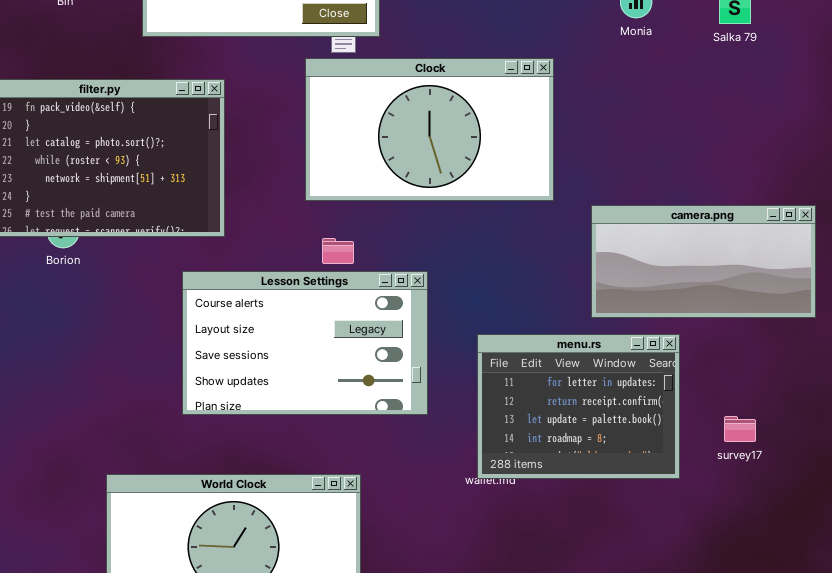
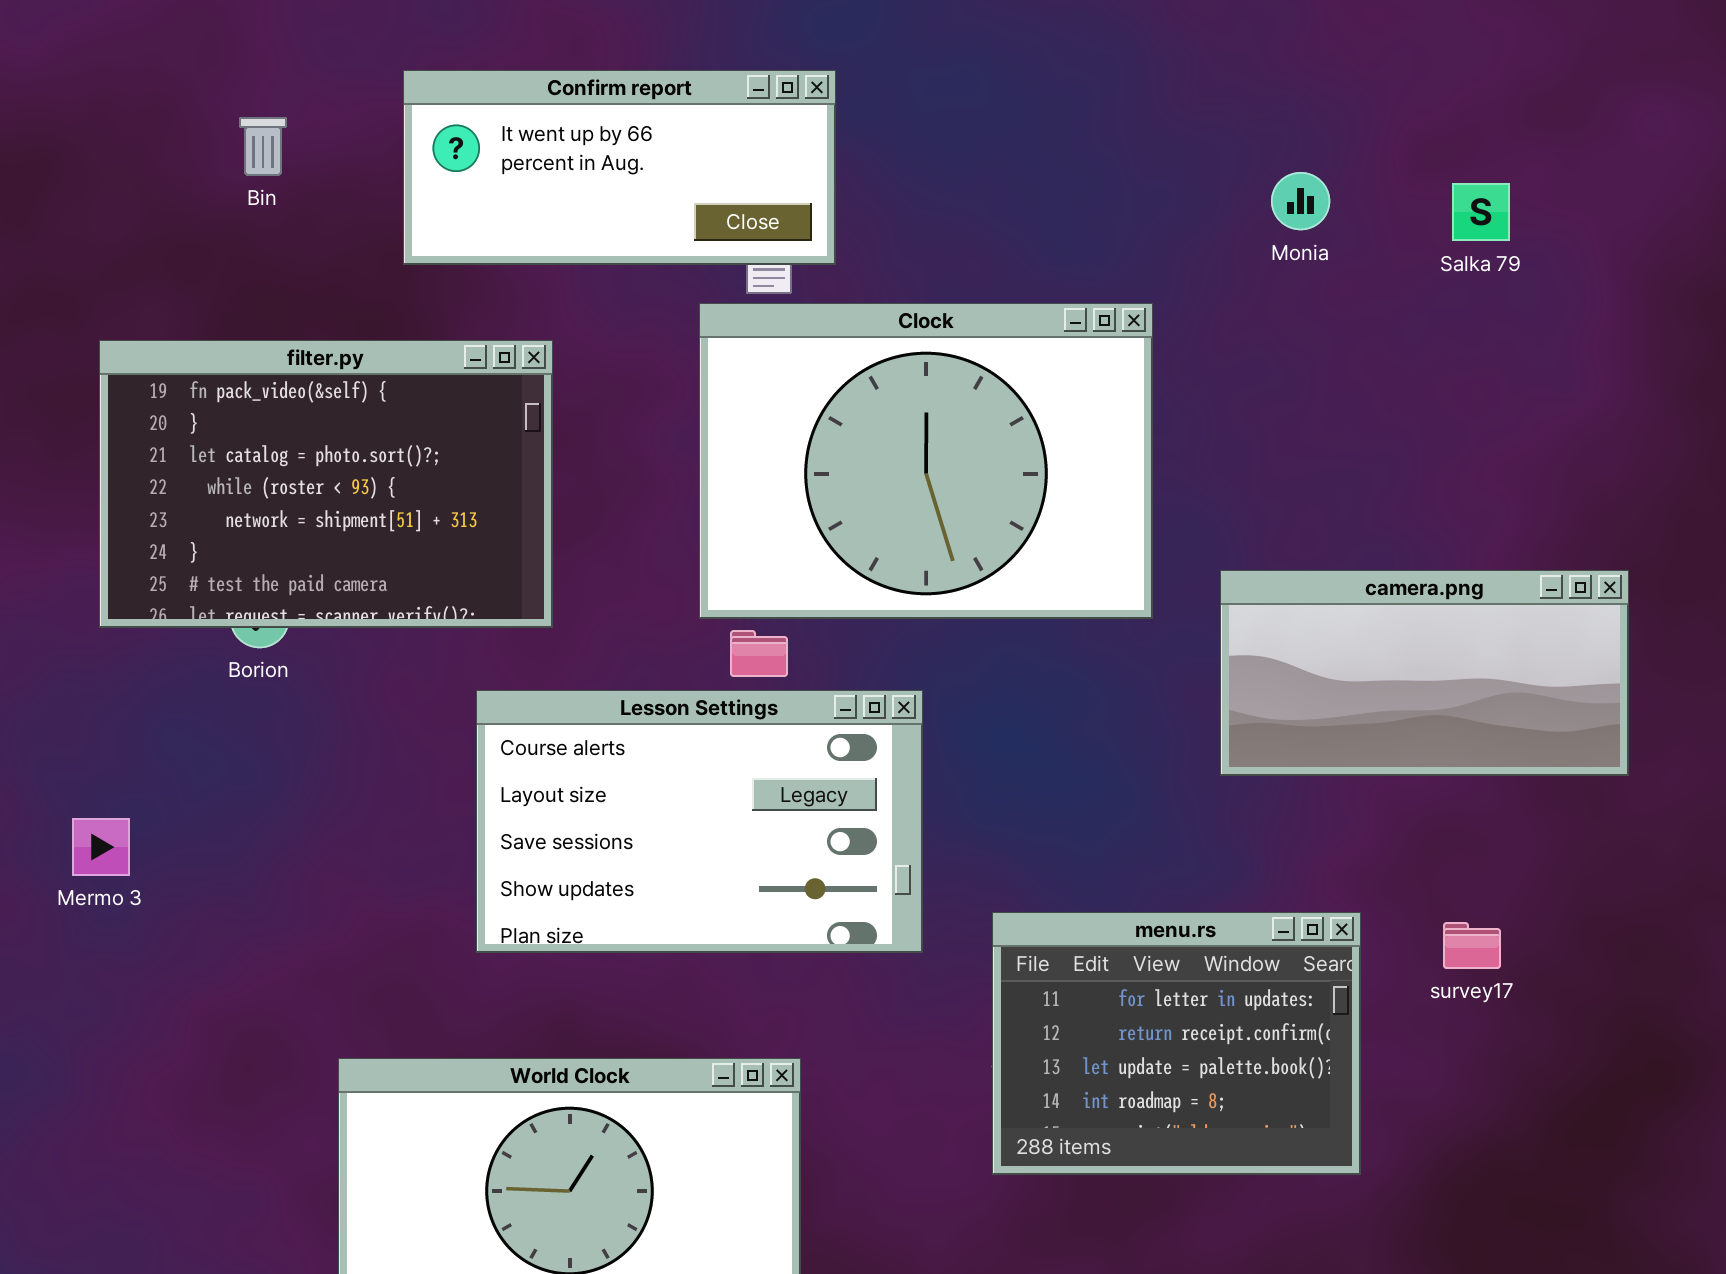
Clock: [305,58,554,201] -> [699,303,1153,619], resized
menu.rs: [477,334,680,479] -> [992,912,1361,1175], moved
survey17: [724,416,756,442] -> [1443,922,1501,969], moved

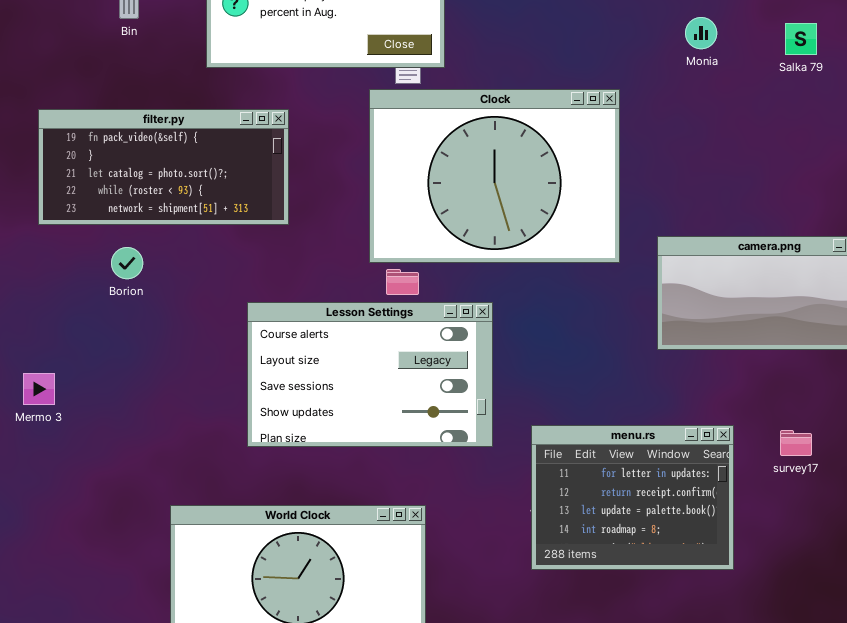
filter.py: [99,340,553,628] -> [38,109,289,225], resized

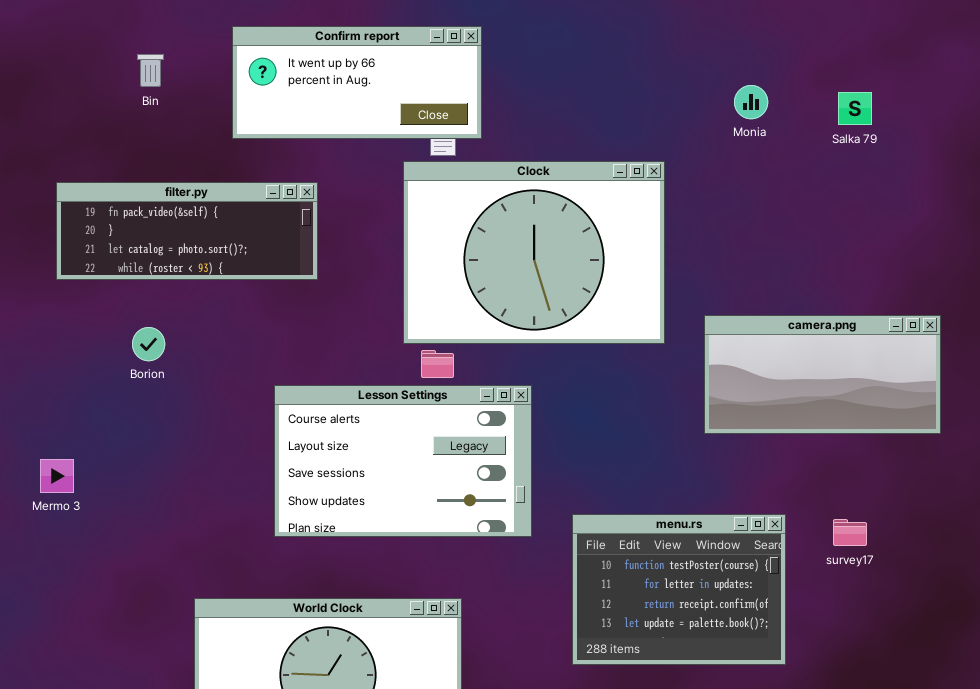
filter.py: [38,109,289,225] -> [56,182,318,280], resized
menu.rs: [531,425,734,570] -> [572,514,786,665], scrolled up 1 row

